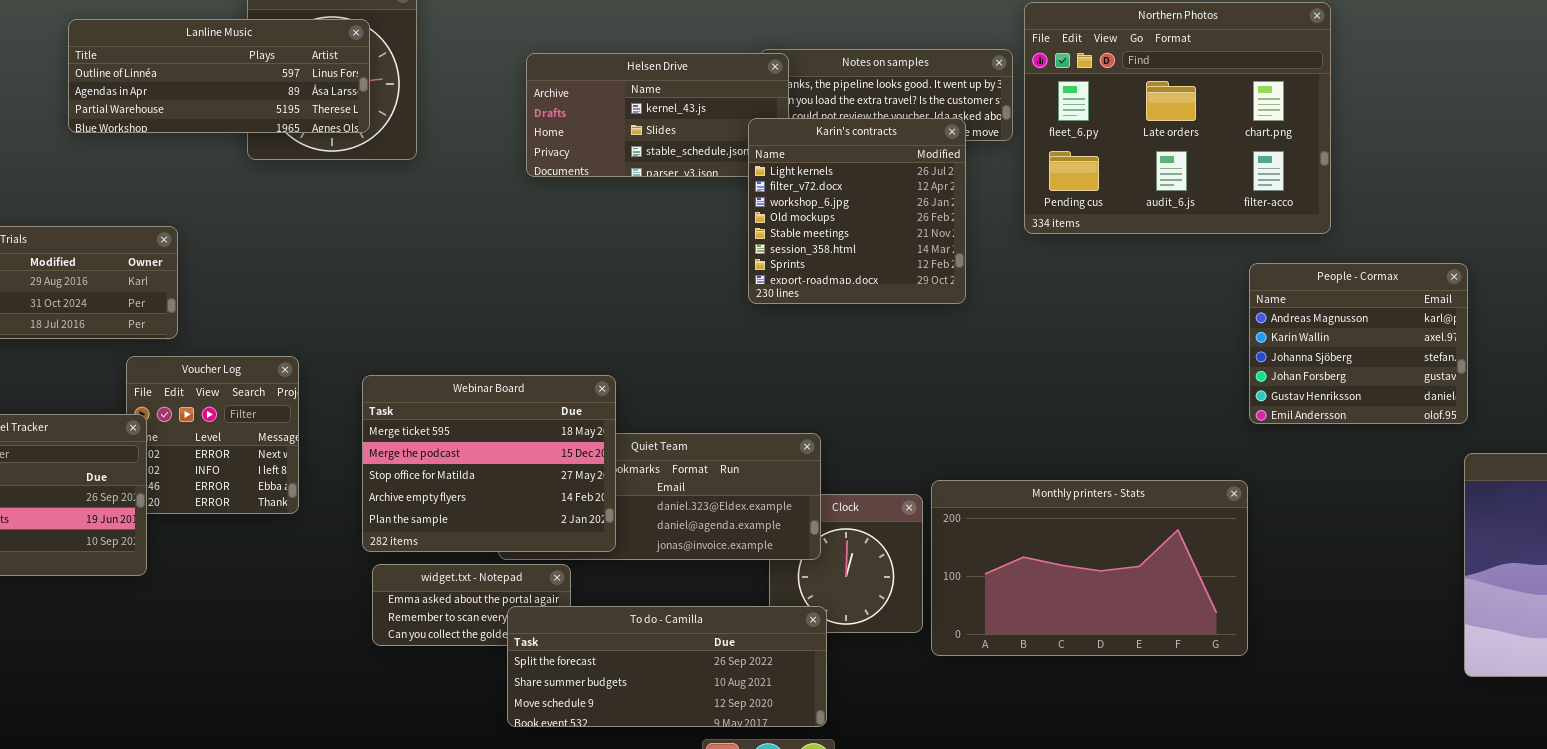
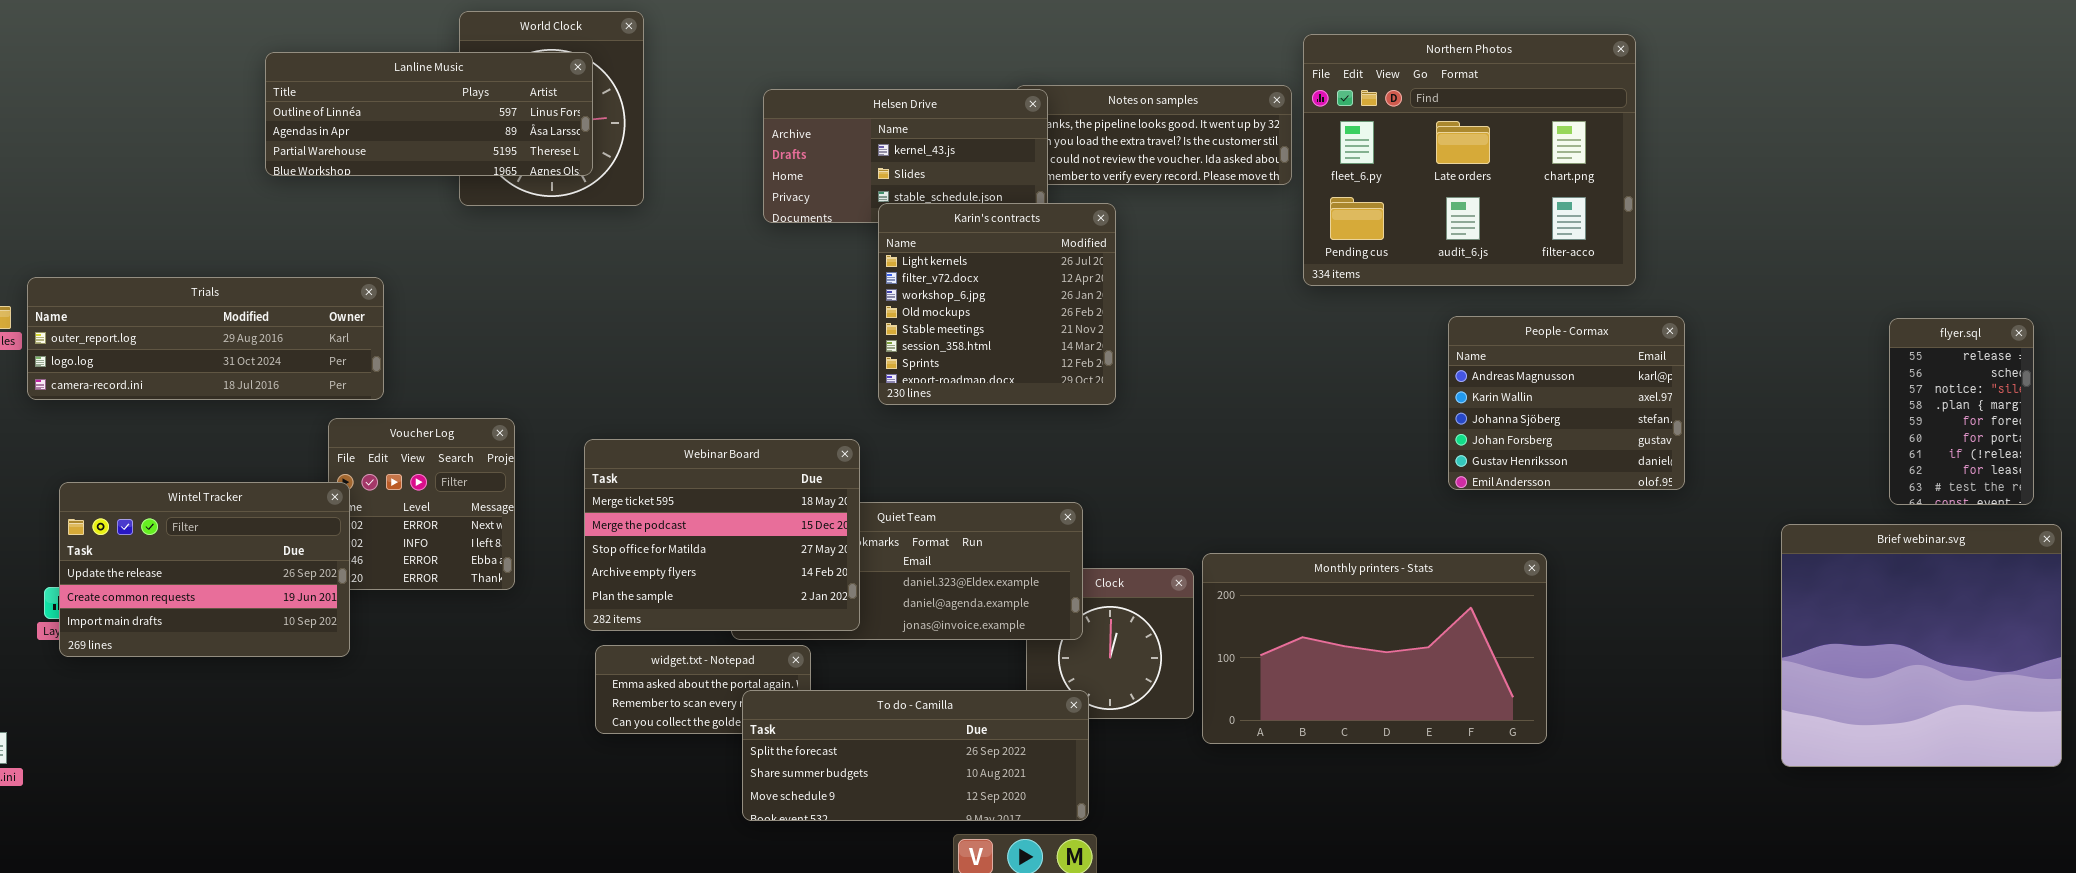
Karin's contracts: [748,118,966,304] -> [878,203,1116,405], moved
People - Cormax: [1249,263,1468,424] -> [1448,316,1685,490], moved

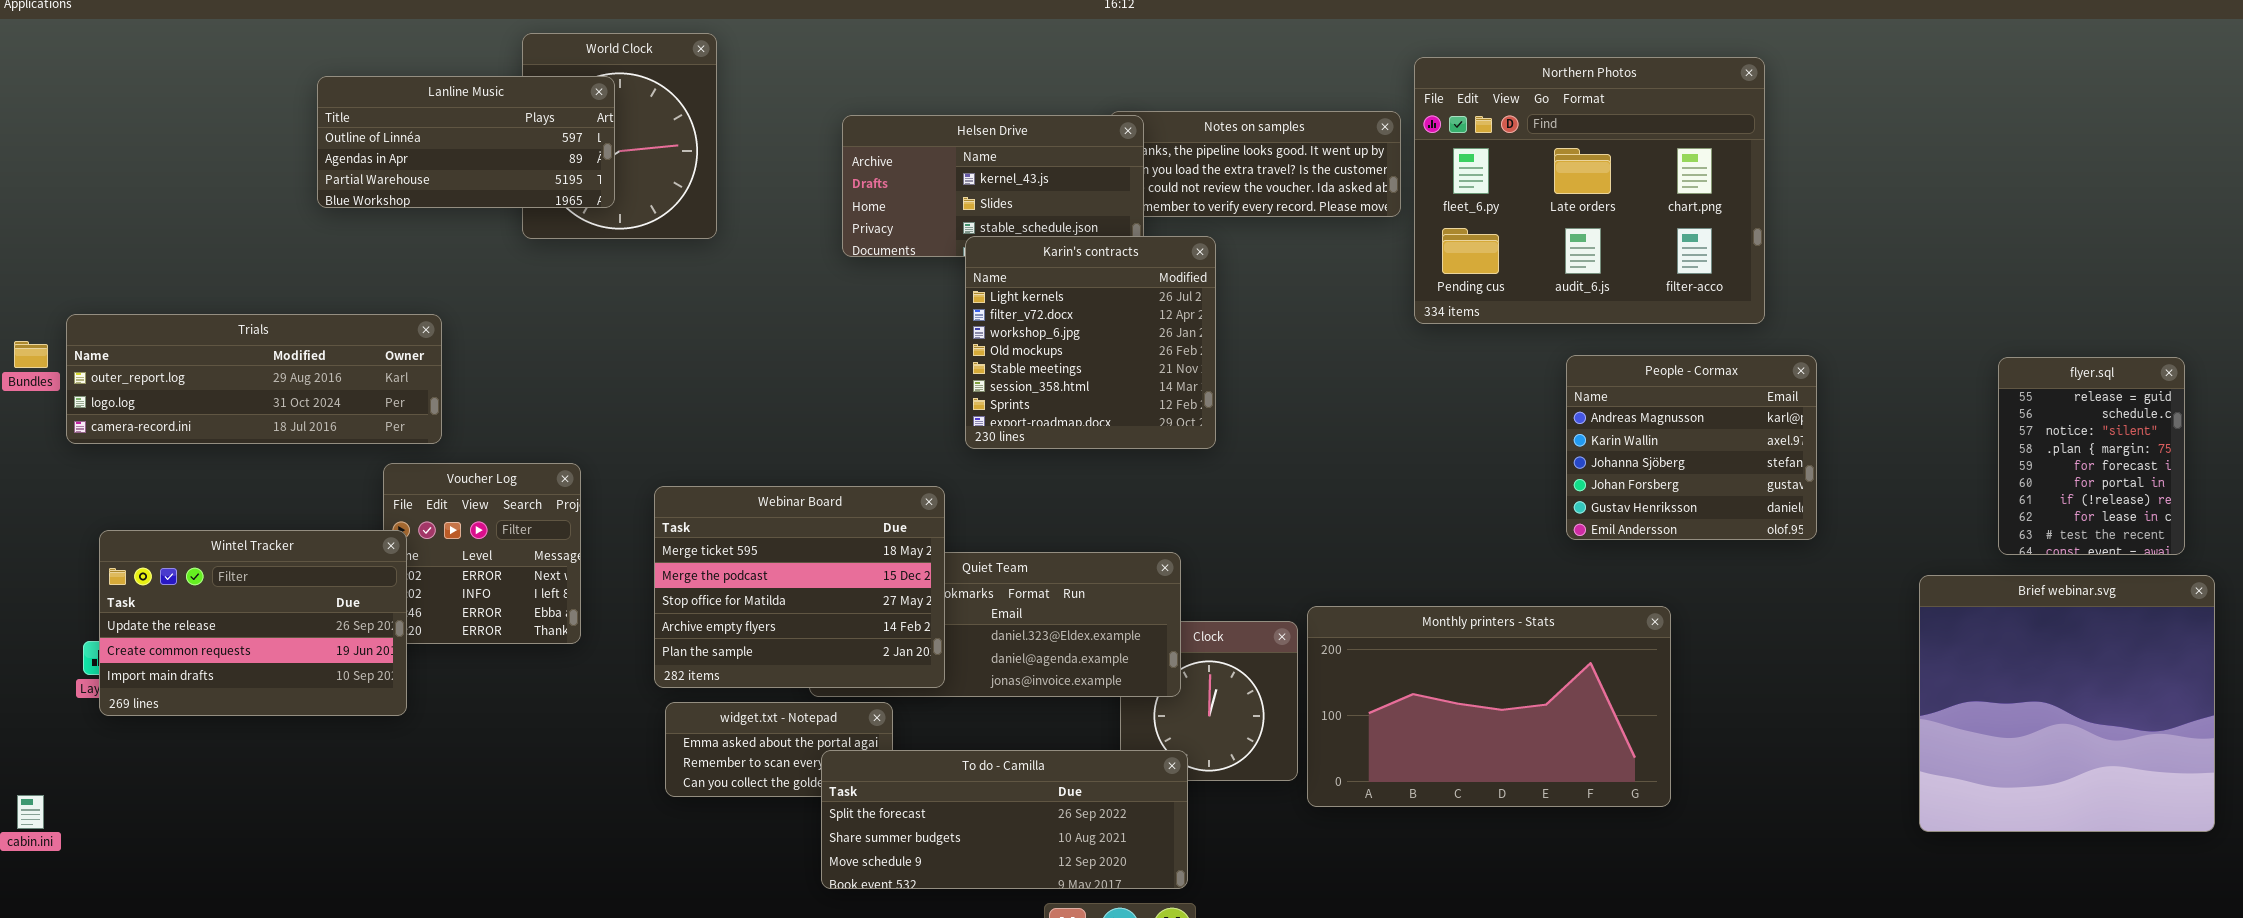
Lanline Music: [265,52,593,176] -> [317,76,615,208], resized
flyer.sql: [1889,318,2034,505] -> [1998,357,2185,555], resized

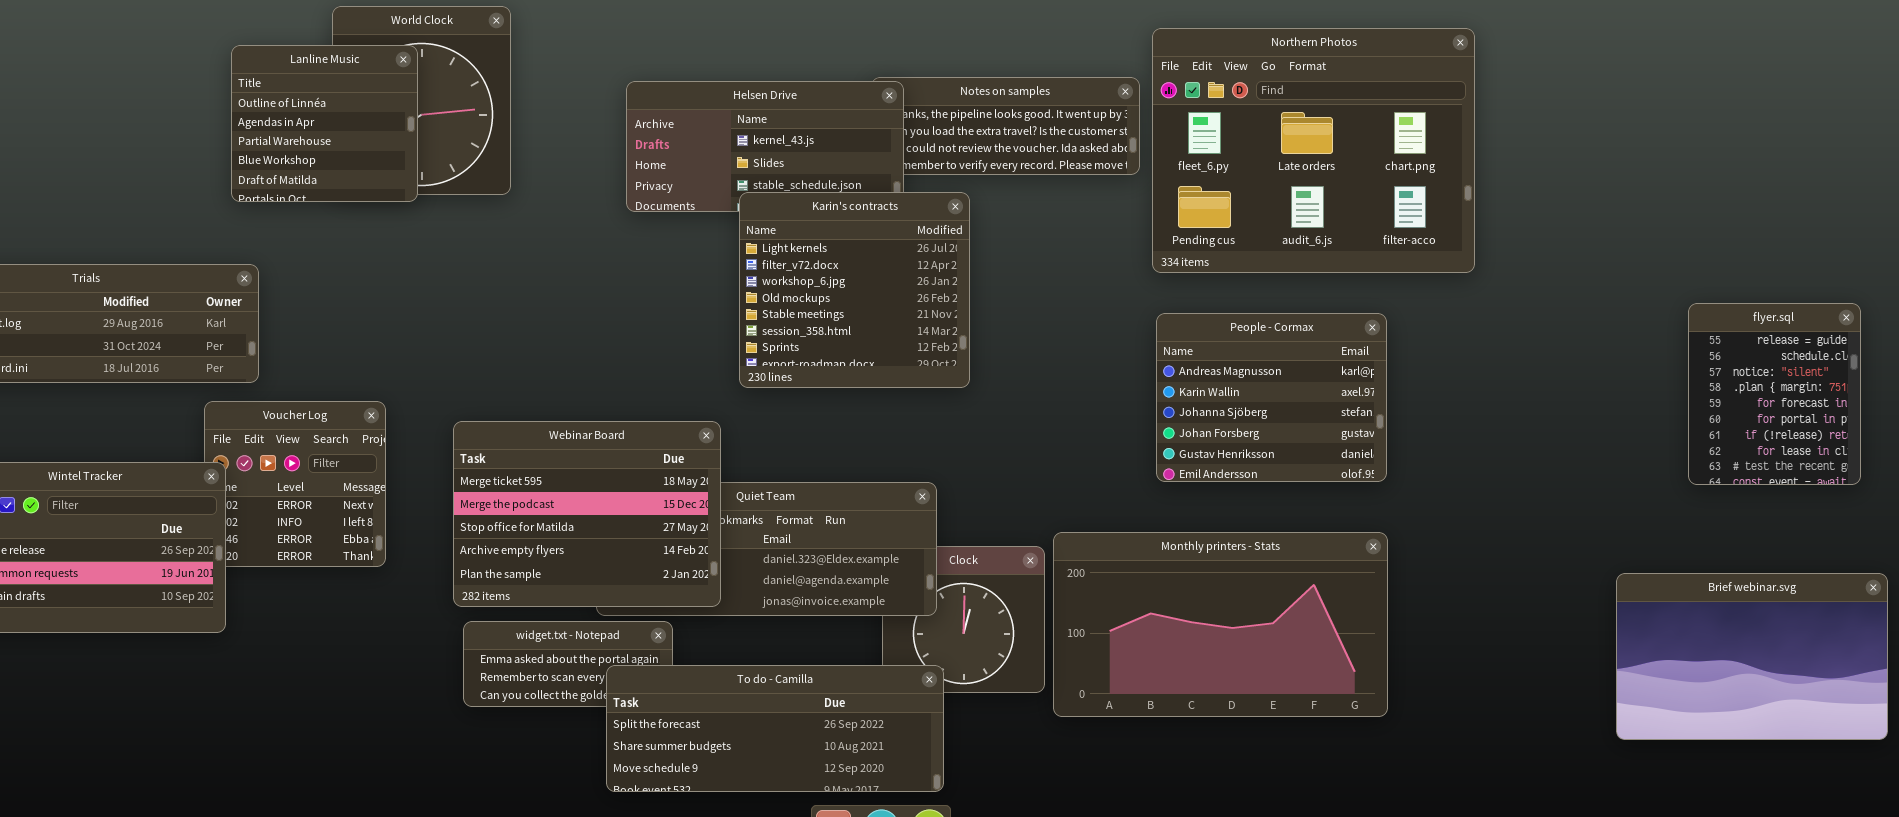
Lanline Music: [317,76,615,208] -> [231,45,418,202], resized
People - Cormax: [1566,355,1817,540] -> [1156,313,1387,482], moved
Brief webinar.svg: [1919,575,2215,832] -> [1616,573,1888,740], resized

